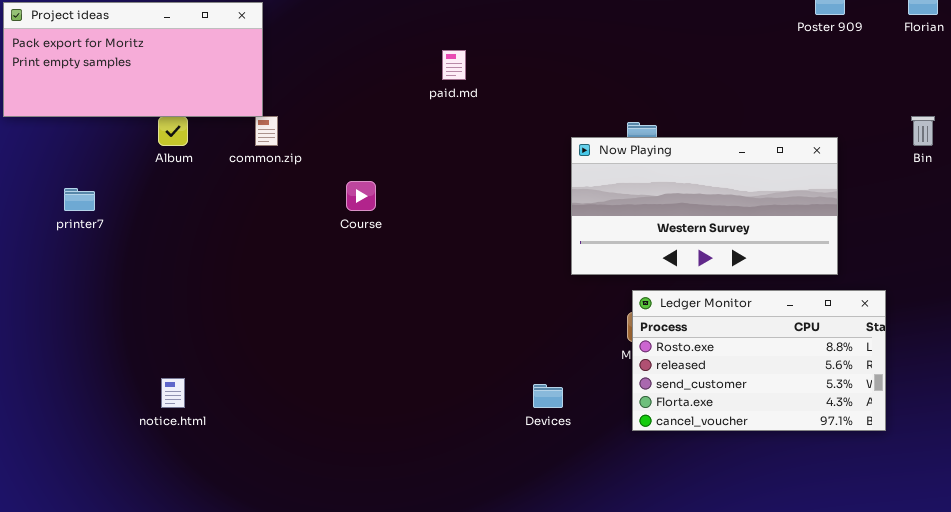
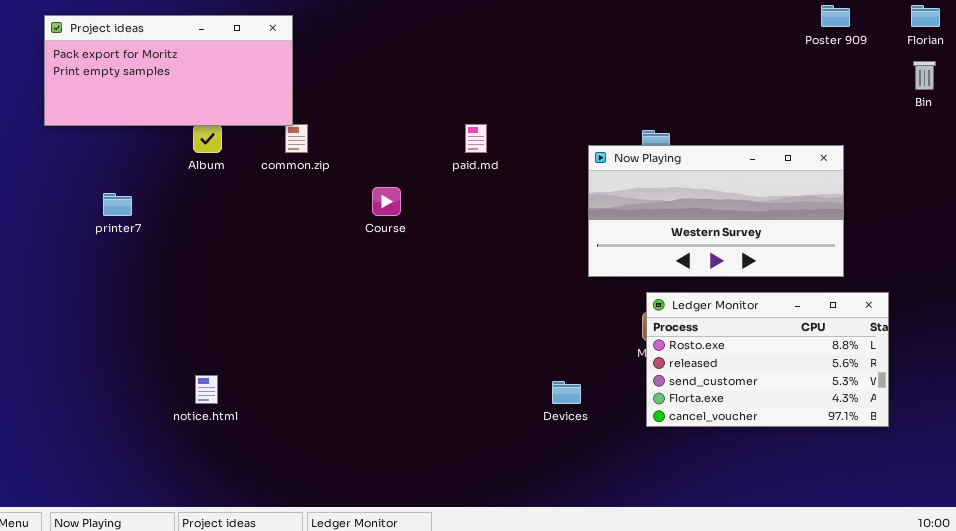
paid.md: [442,50,466,80] -> [465,124,487,153], moved
Bin: [911,116,935,146] -> [913,61,936,90], moved

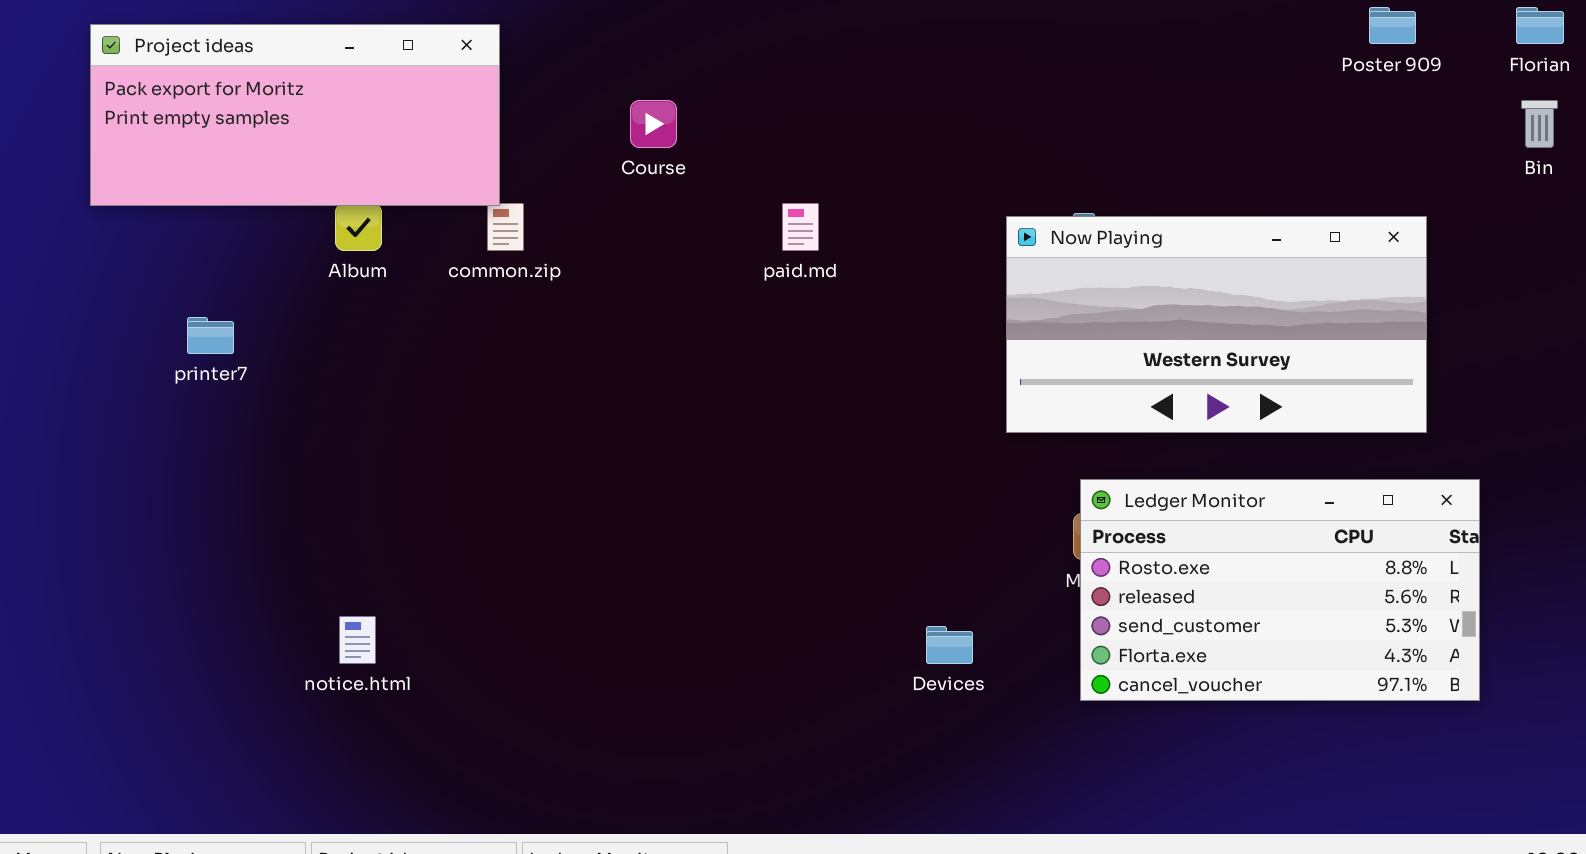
Now Playing: [588,145,844,277] -> [1006,216,1427,433], moved
Course: [372,187,401,216] -> [630,100,677,148], moved

